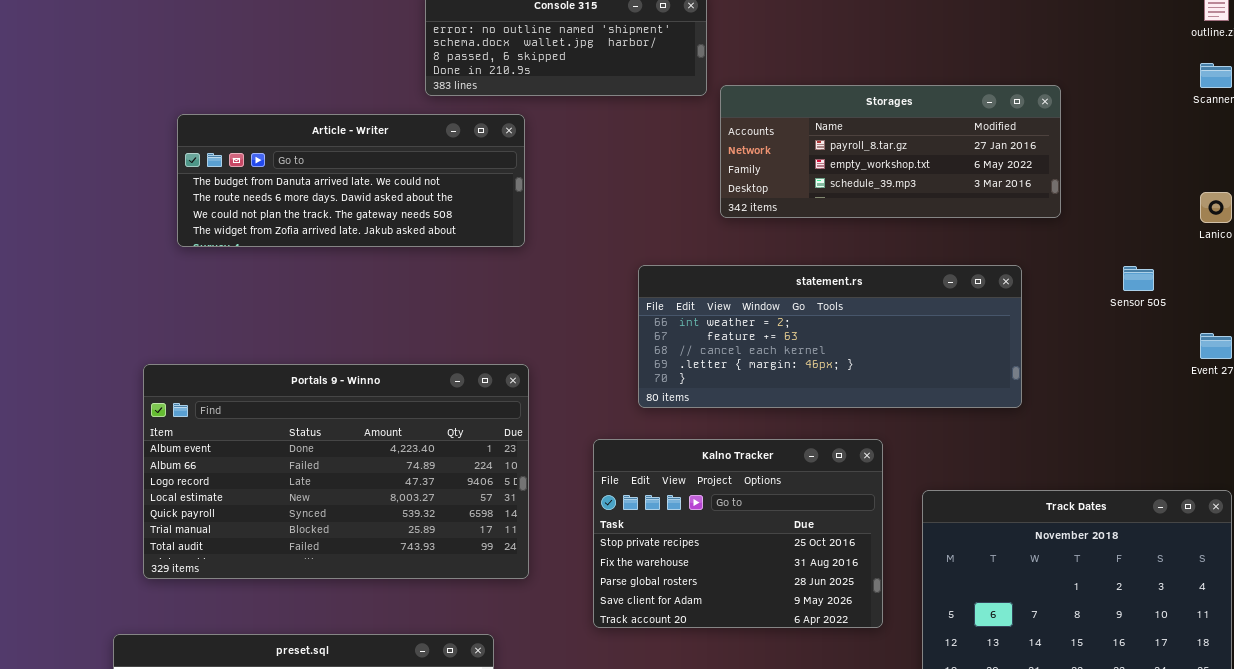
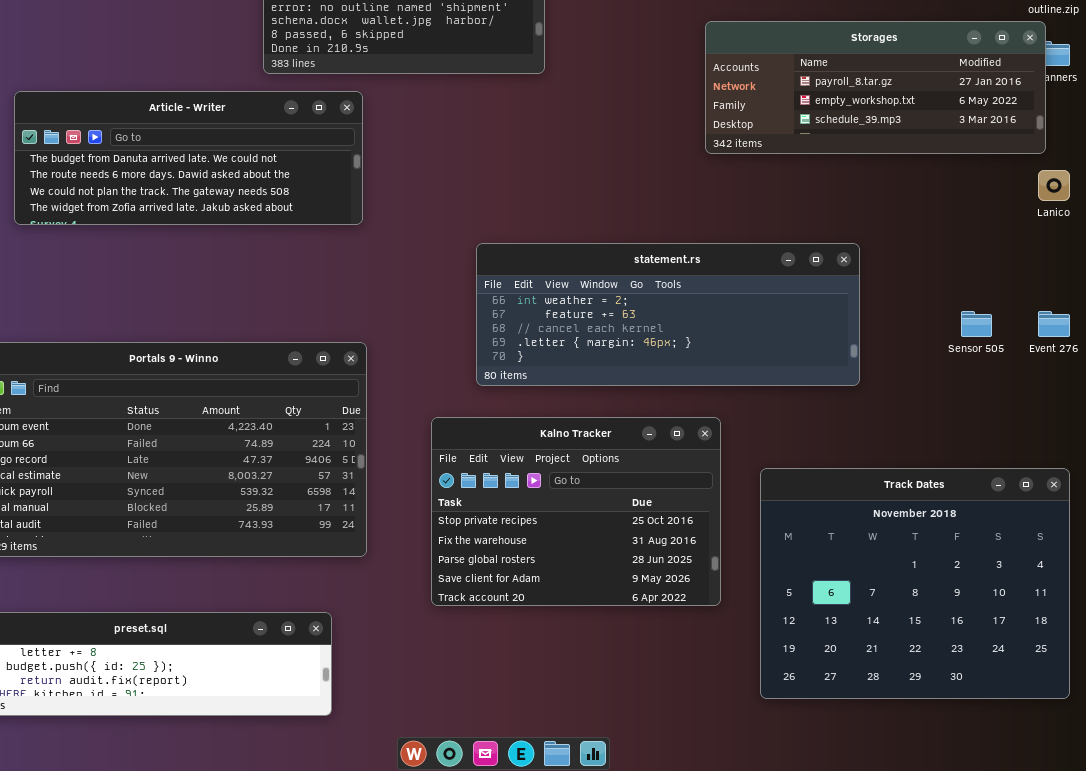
Storages: [720,85,1061,218] -> [705,21,1046,154], moved
Sensor 505: [1123,266,1154,291] -> [961,311,992,337], moved

